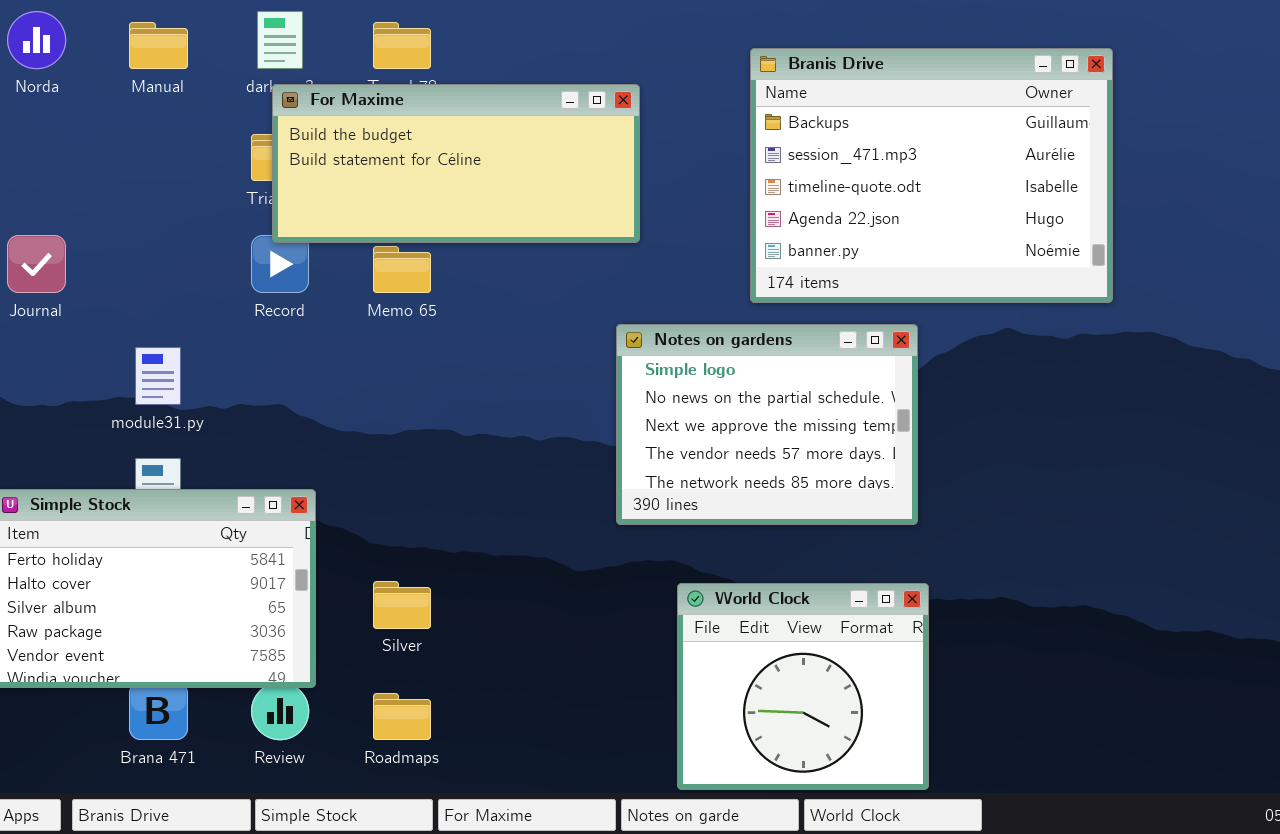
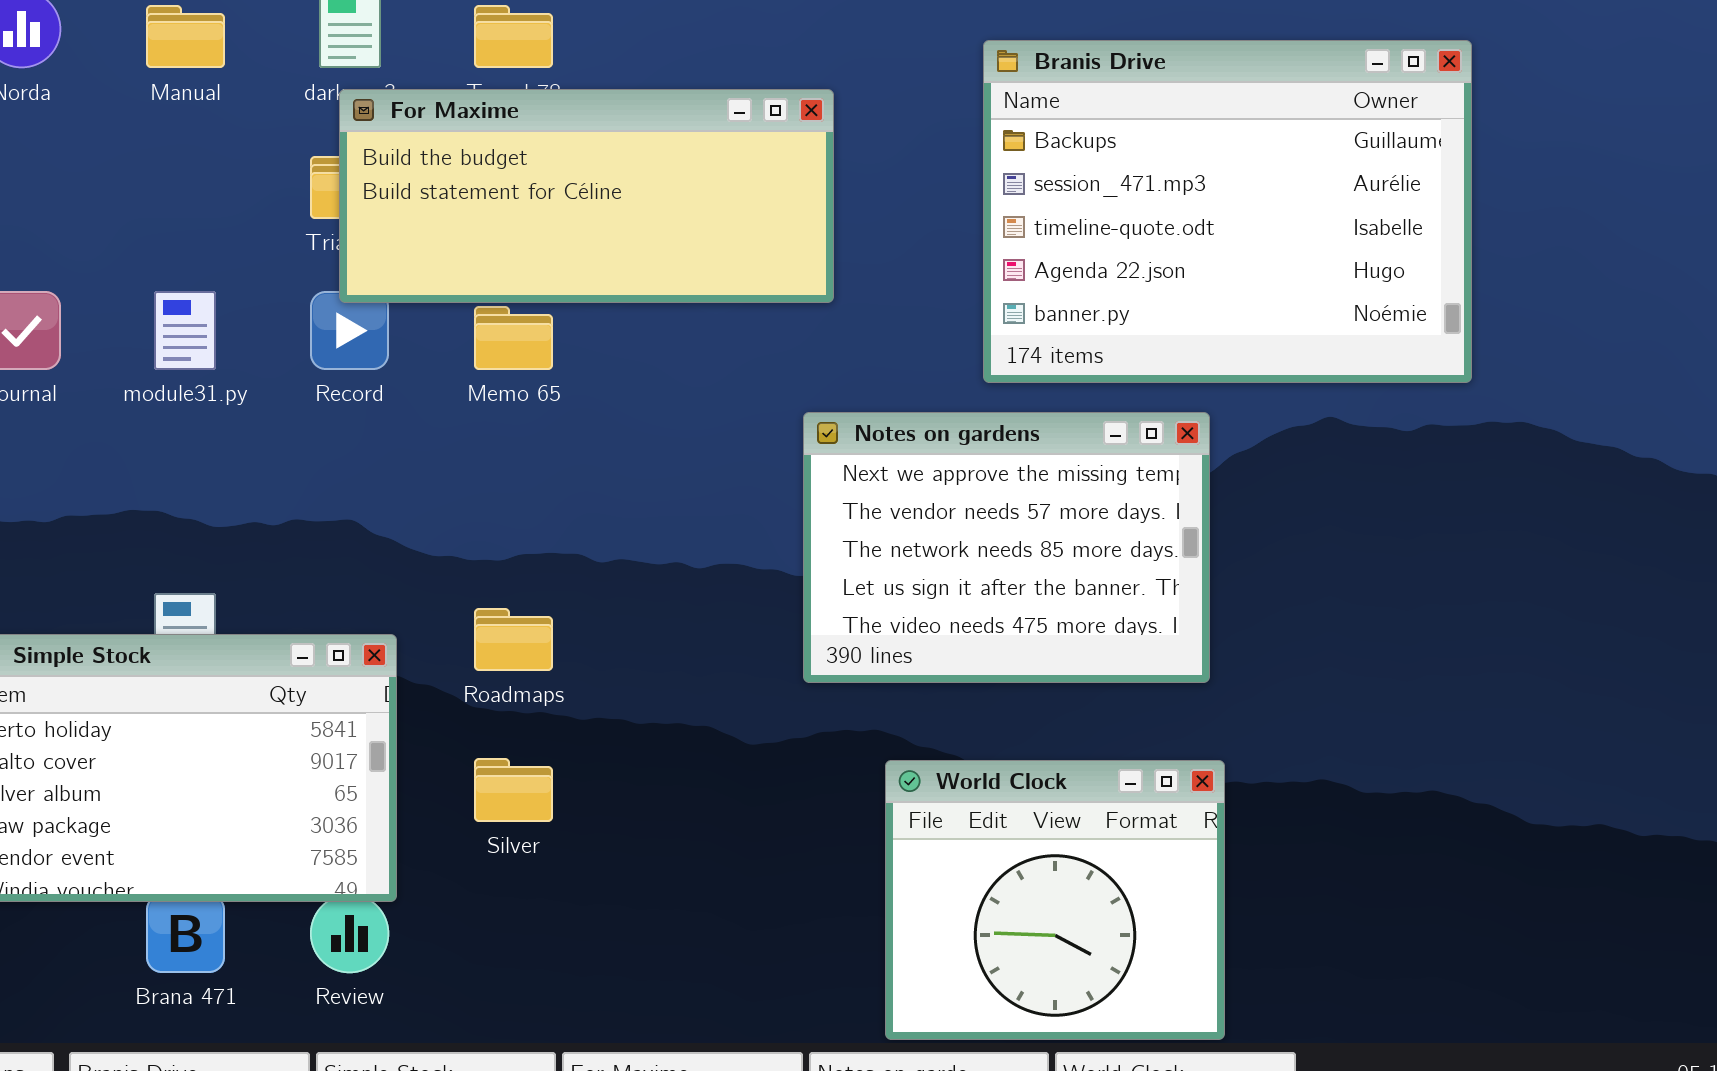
Notes on gardens: [616,324,918,525] -> [803,412,1210,683], scrolled down 2 rows
module31.py: [135,347,181,405] -> [154,291,216,370], moved
Roadmaps: [373,693,431,740] -> [474,608,553,671], moved

